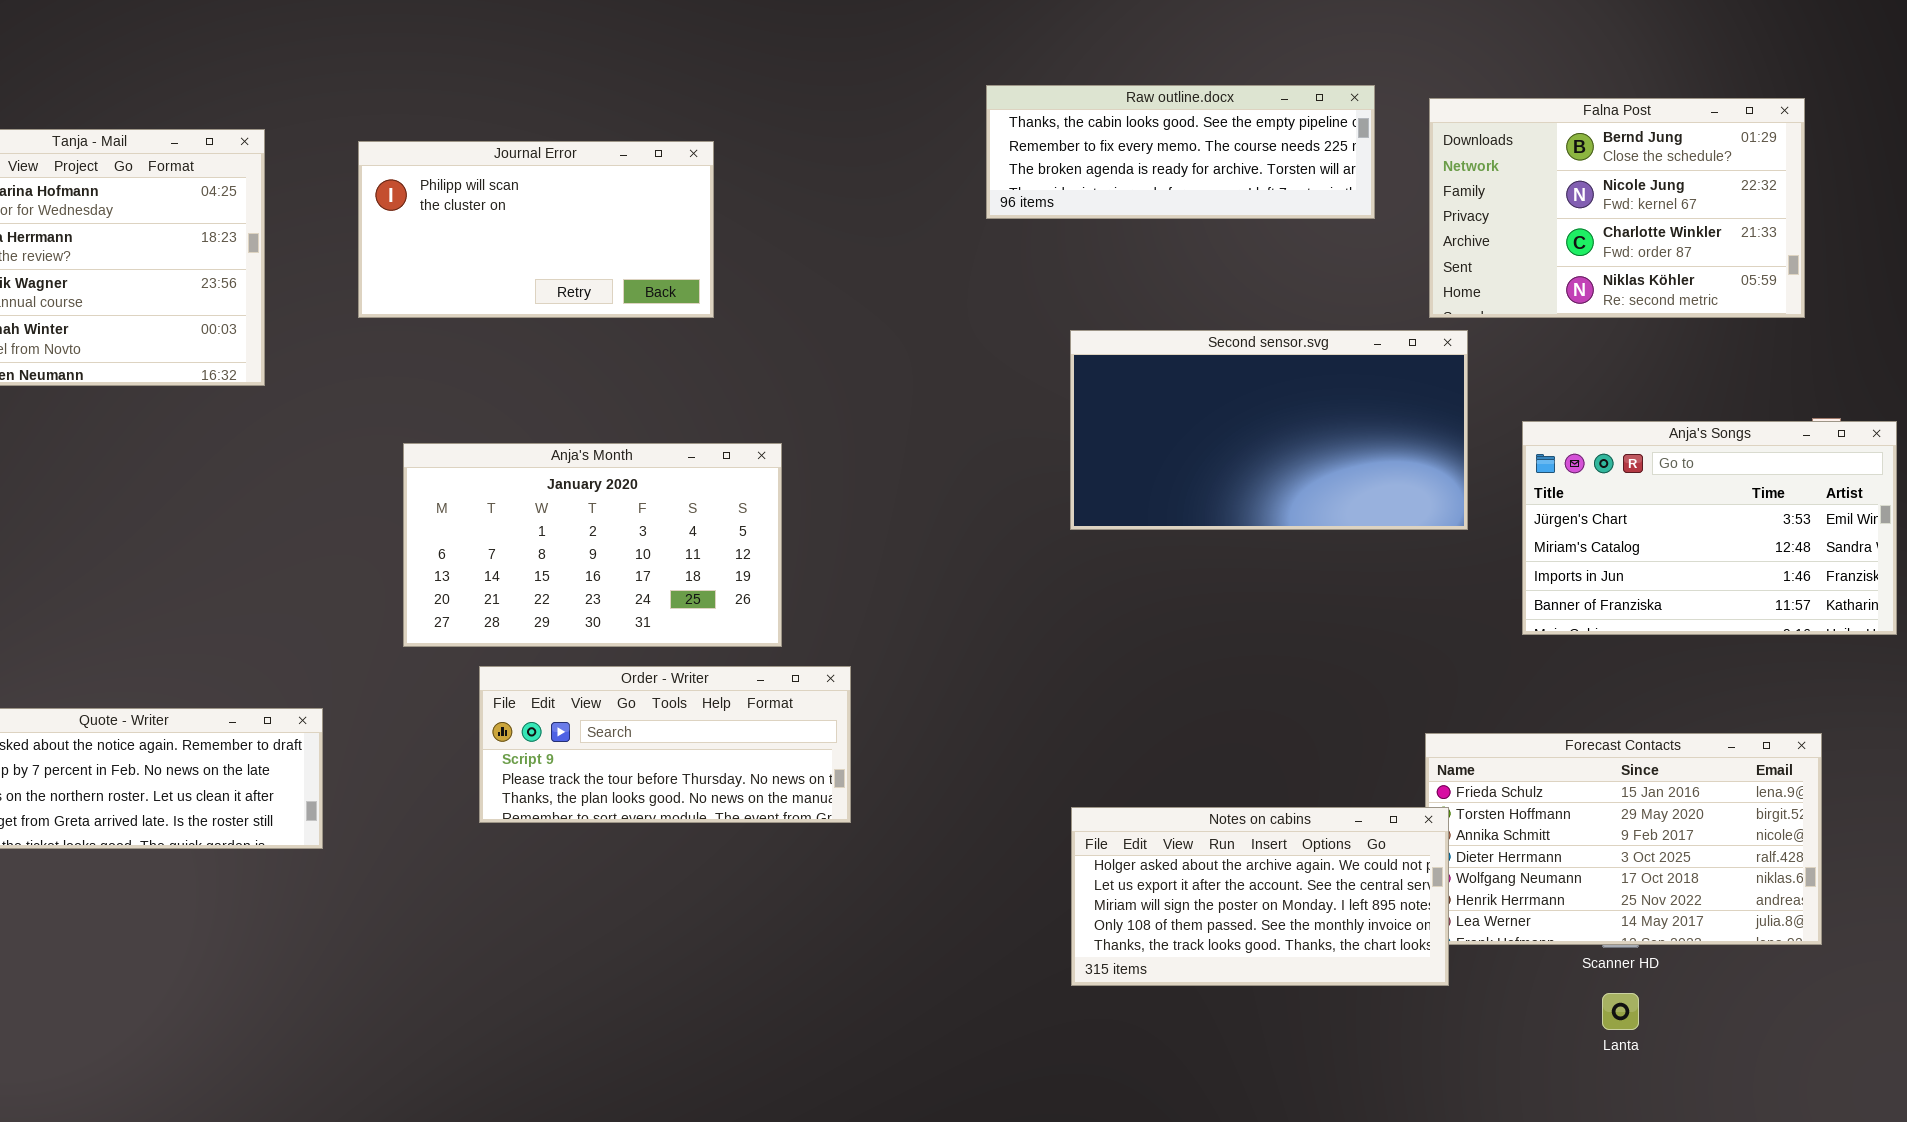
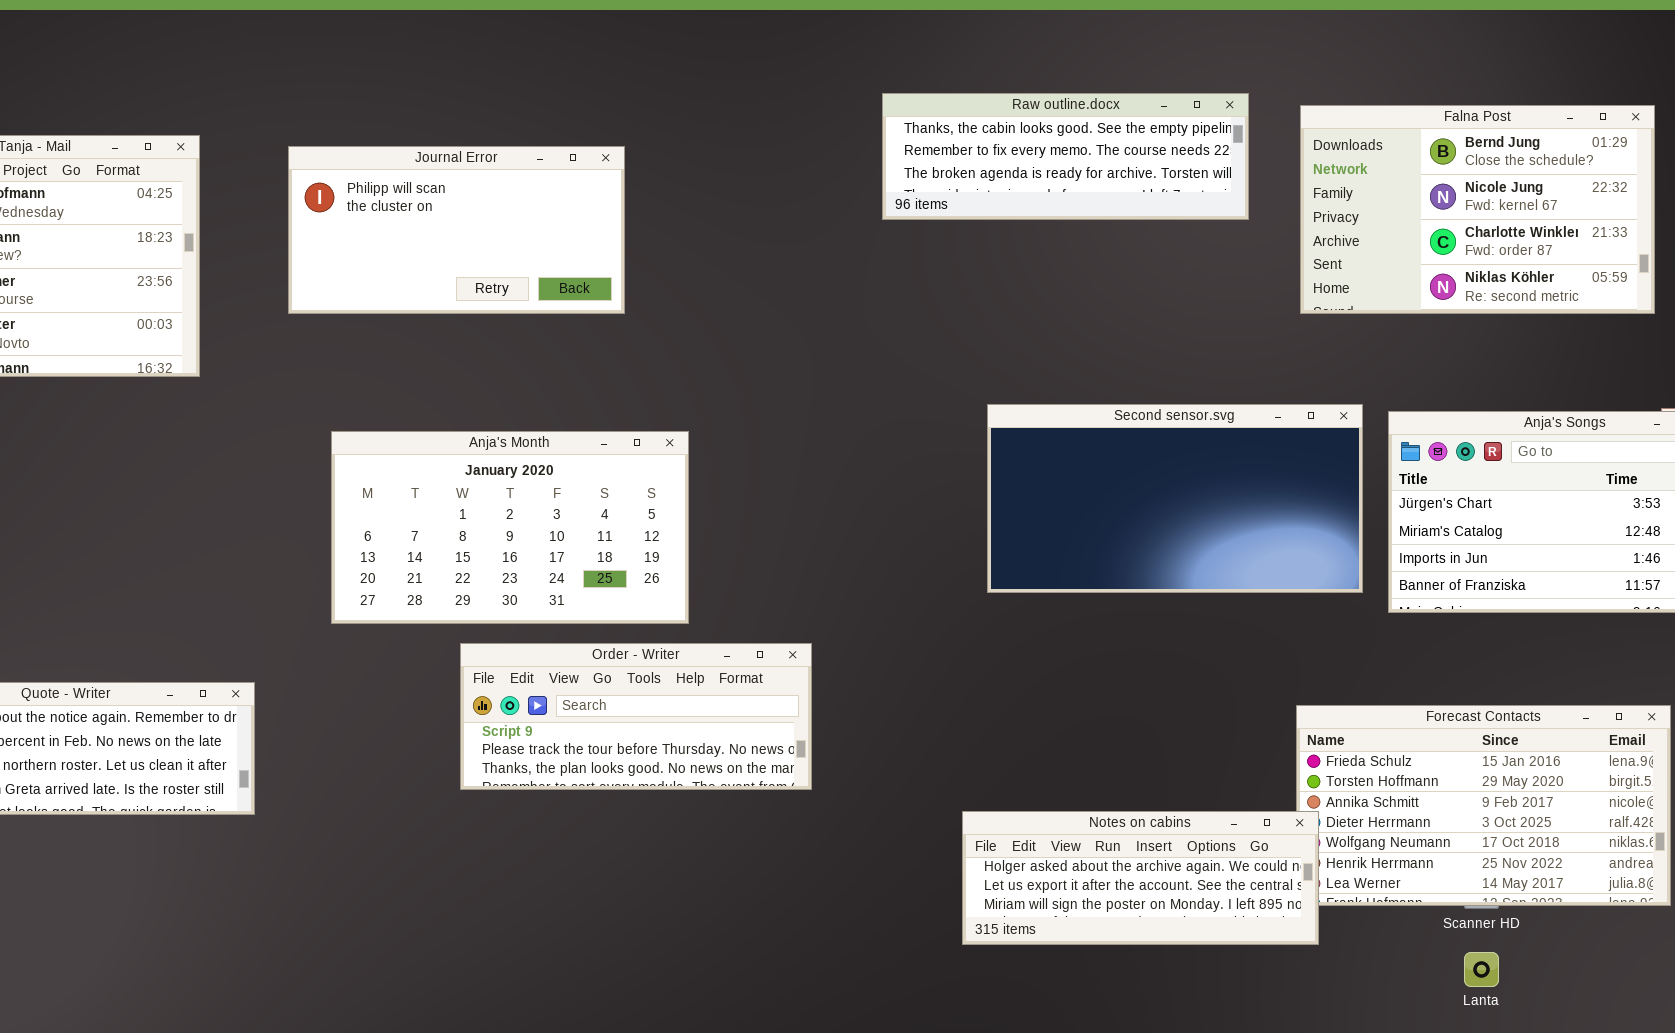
Second sensor.svg: [1070,330,1468,530] -> [987,404,1363,593], moved
Order - Writer: [479,666,851,823] -> [460,643,812,790], moved
Notes on cabins: [1071,807,1449,986] -> [962,811,1319,945], resized

